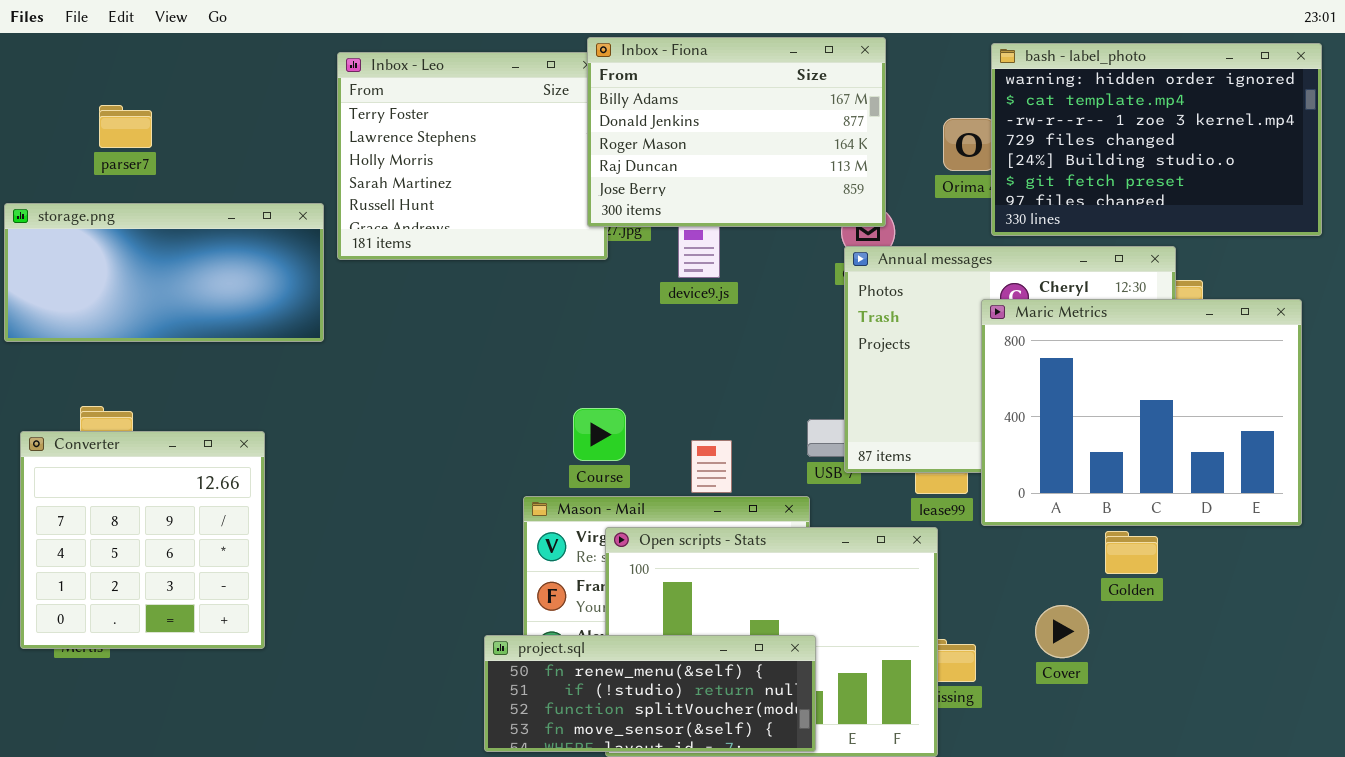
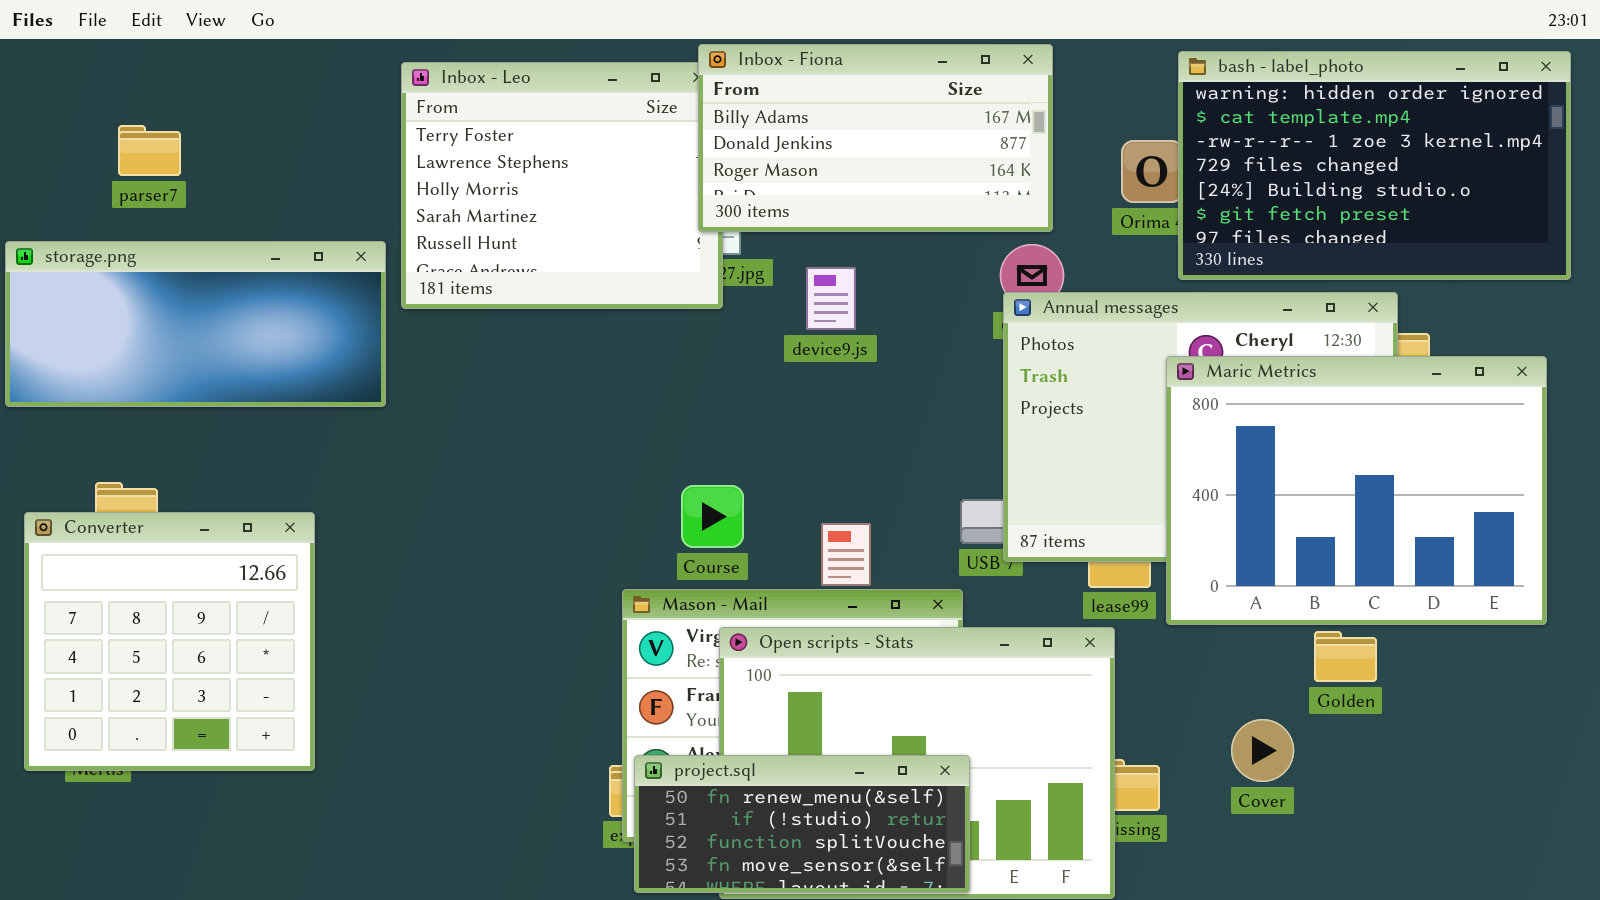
Inbox - Fiona: [587,37,886,227] -> [698,44,1053,232], resized
project.sql: [484,635,816,752] -> [634,755,970,893], resized

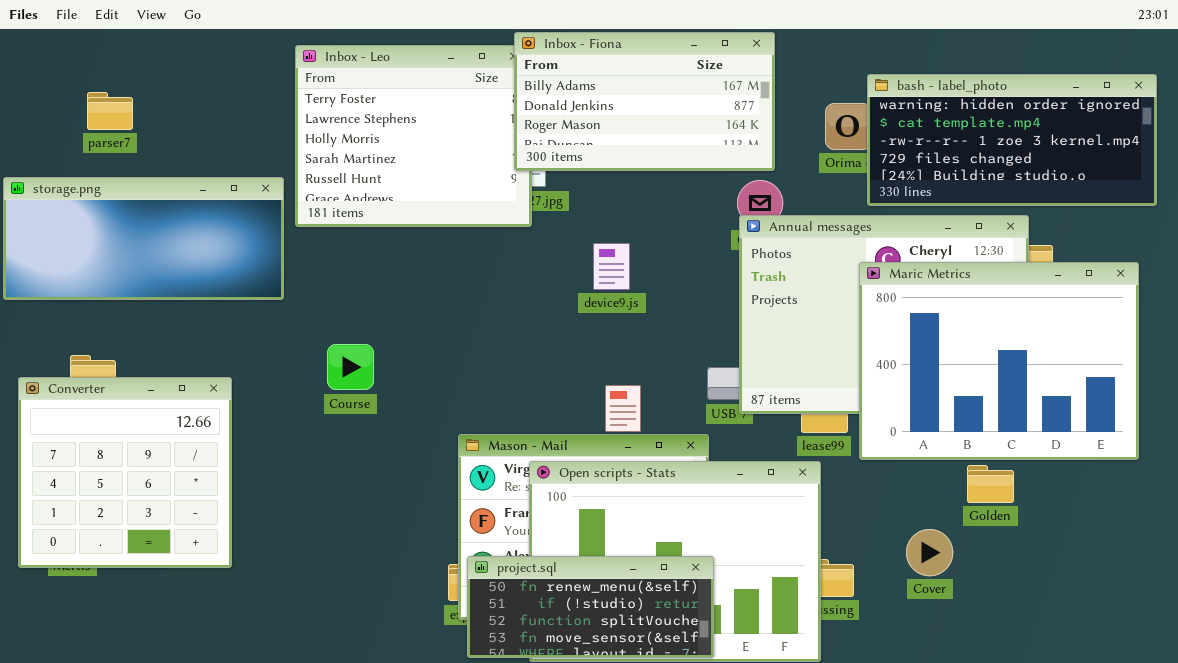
bash - label_photo: [1178,51,1571,280] -> [867,74,1157,206], resized
device9.js: [806,267,856,330] -> [593,243,630,290], moved
Course: [681,485,744,548] -> [327,344,374,390], moved

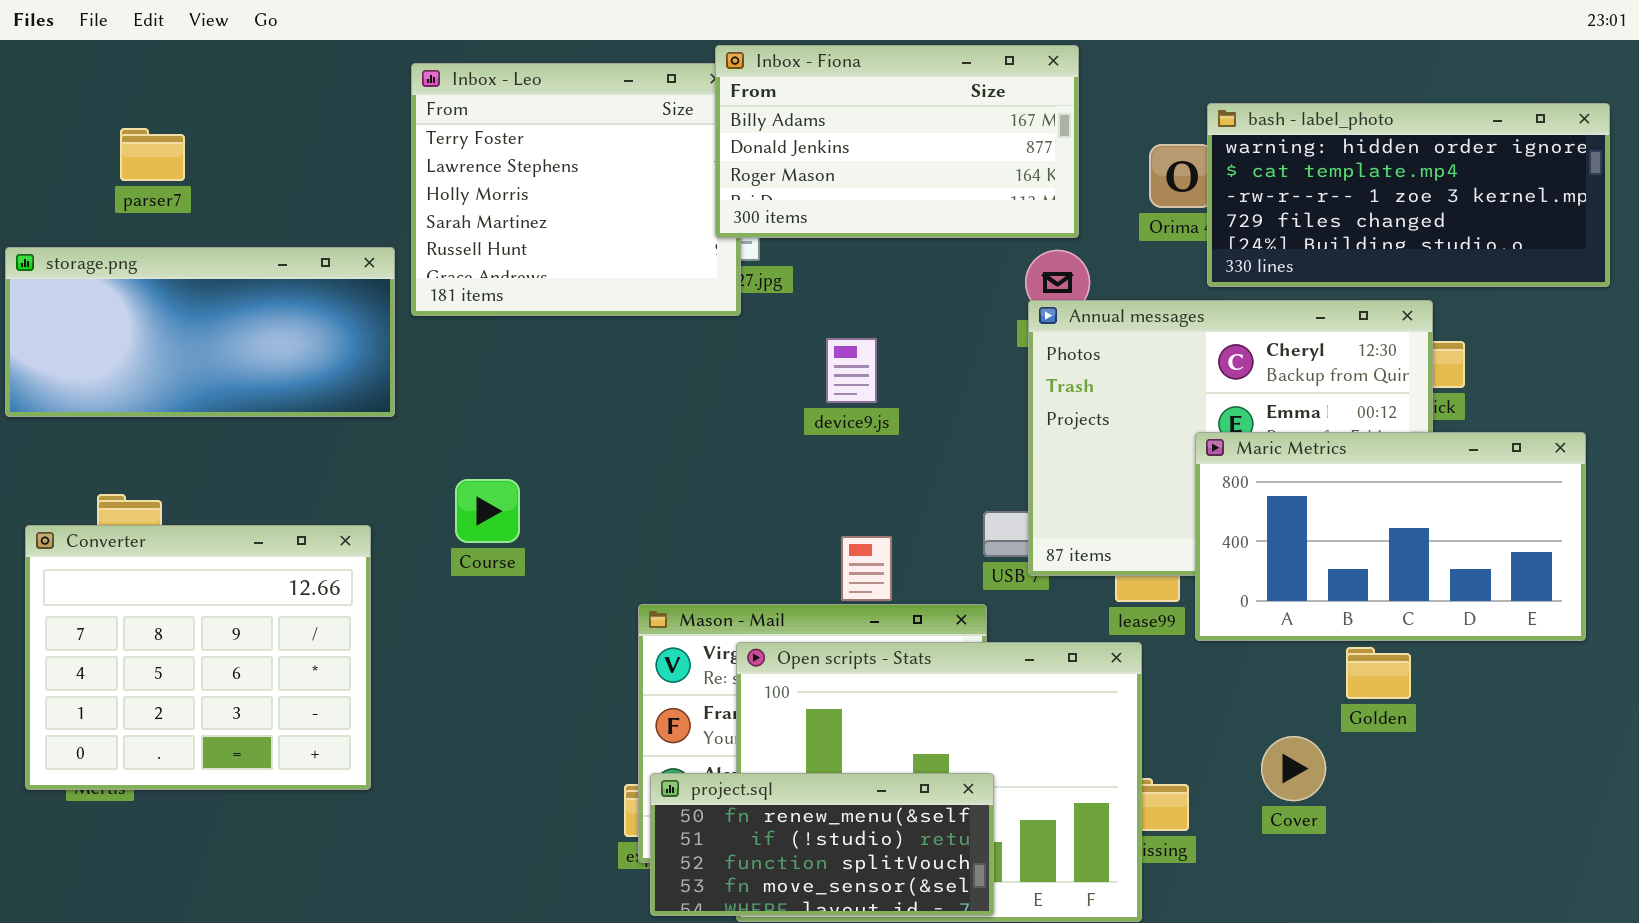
Maric Metrics: [859,262,1139,460] -> [1195,432,1586,641], resized
Converter: [18,377,232,568] -> [25,525,371,790], resized

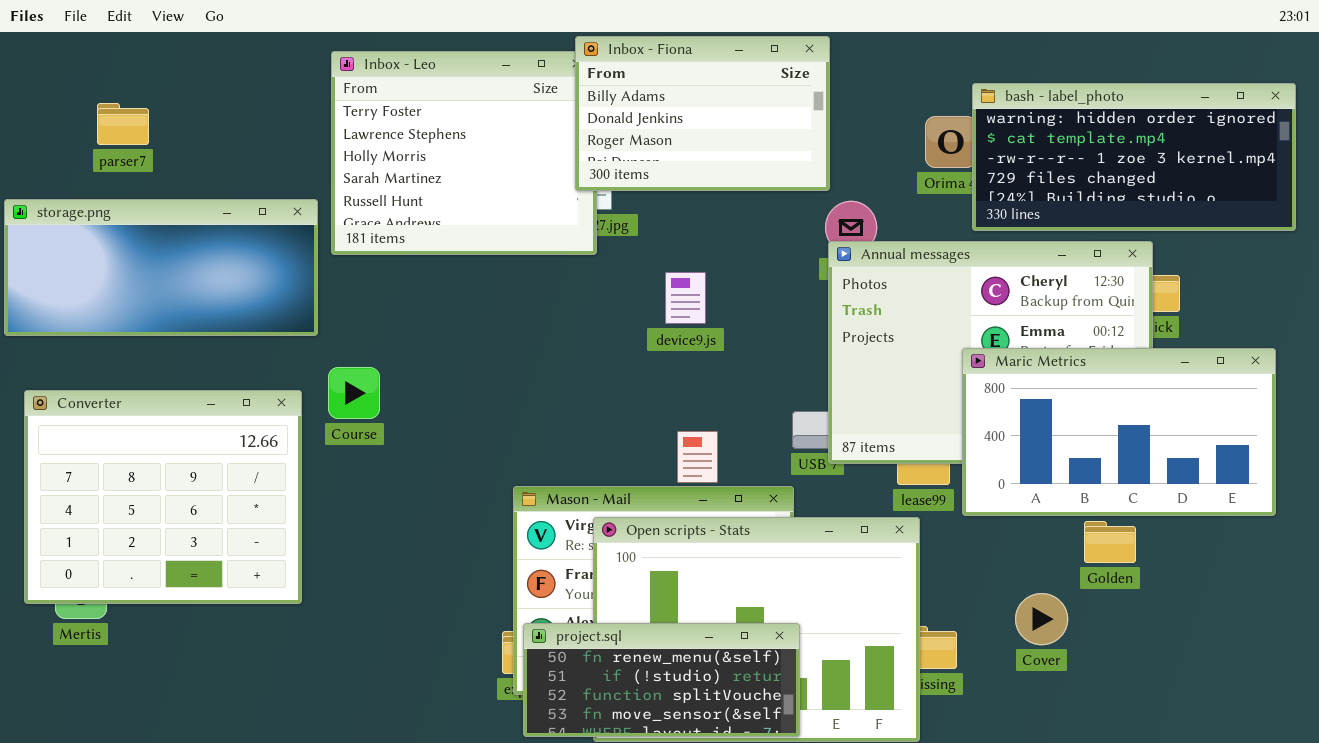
Inbox - Fiona: [715,45,1079,238] -> [575,36,830,191], resized
Course: [455,479,520,543] -> [328,367,380,419], moved
Converter: [25,525,371,790] -> [24,390,302,604], moved

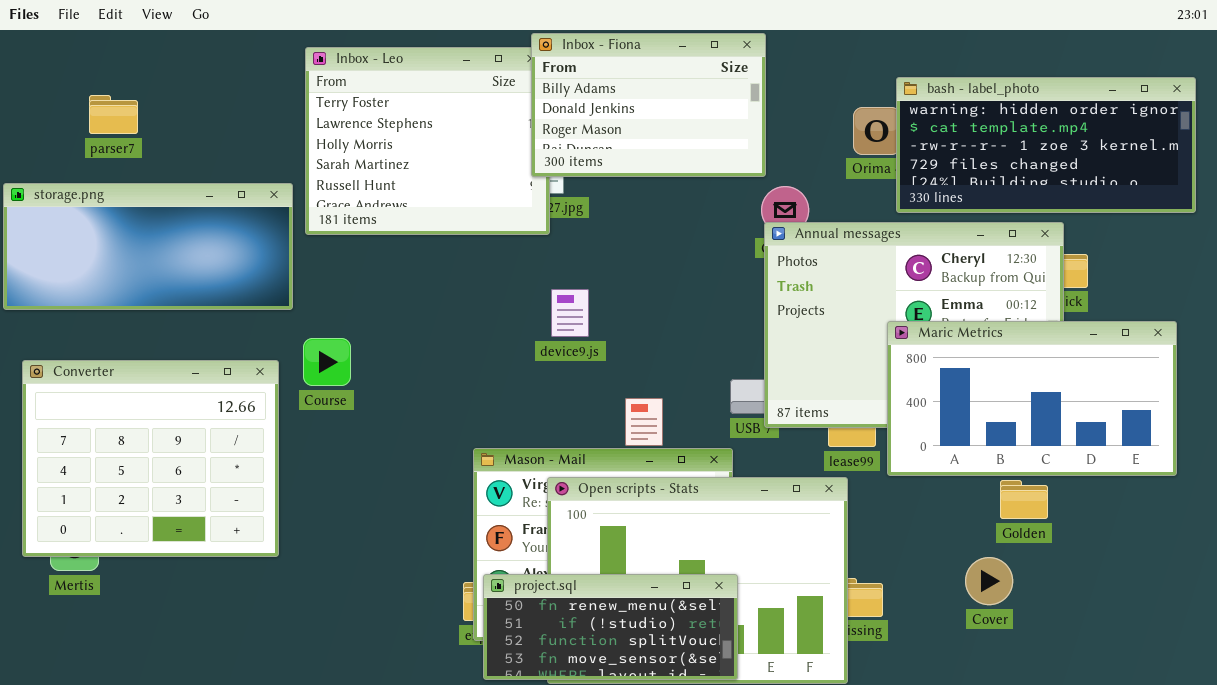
device9.js: [665,272,706,324] -> [551,289,589,337], moved
Cover: [1015,593,1068,645] -> [965,557,1013,605], moved

